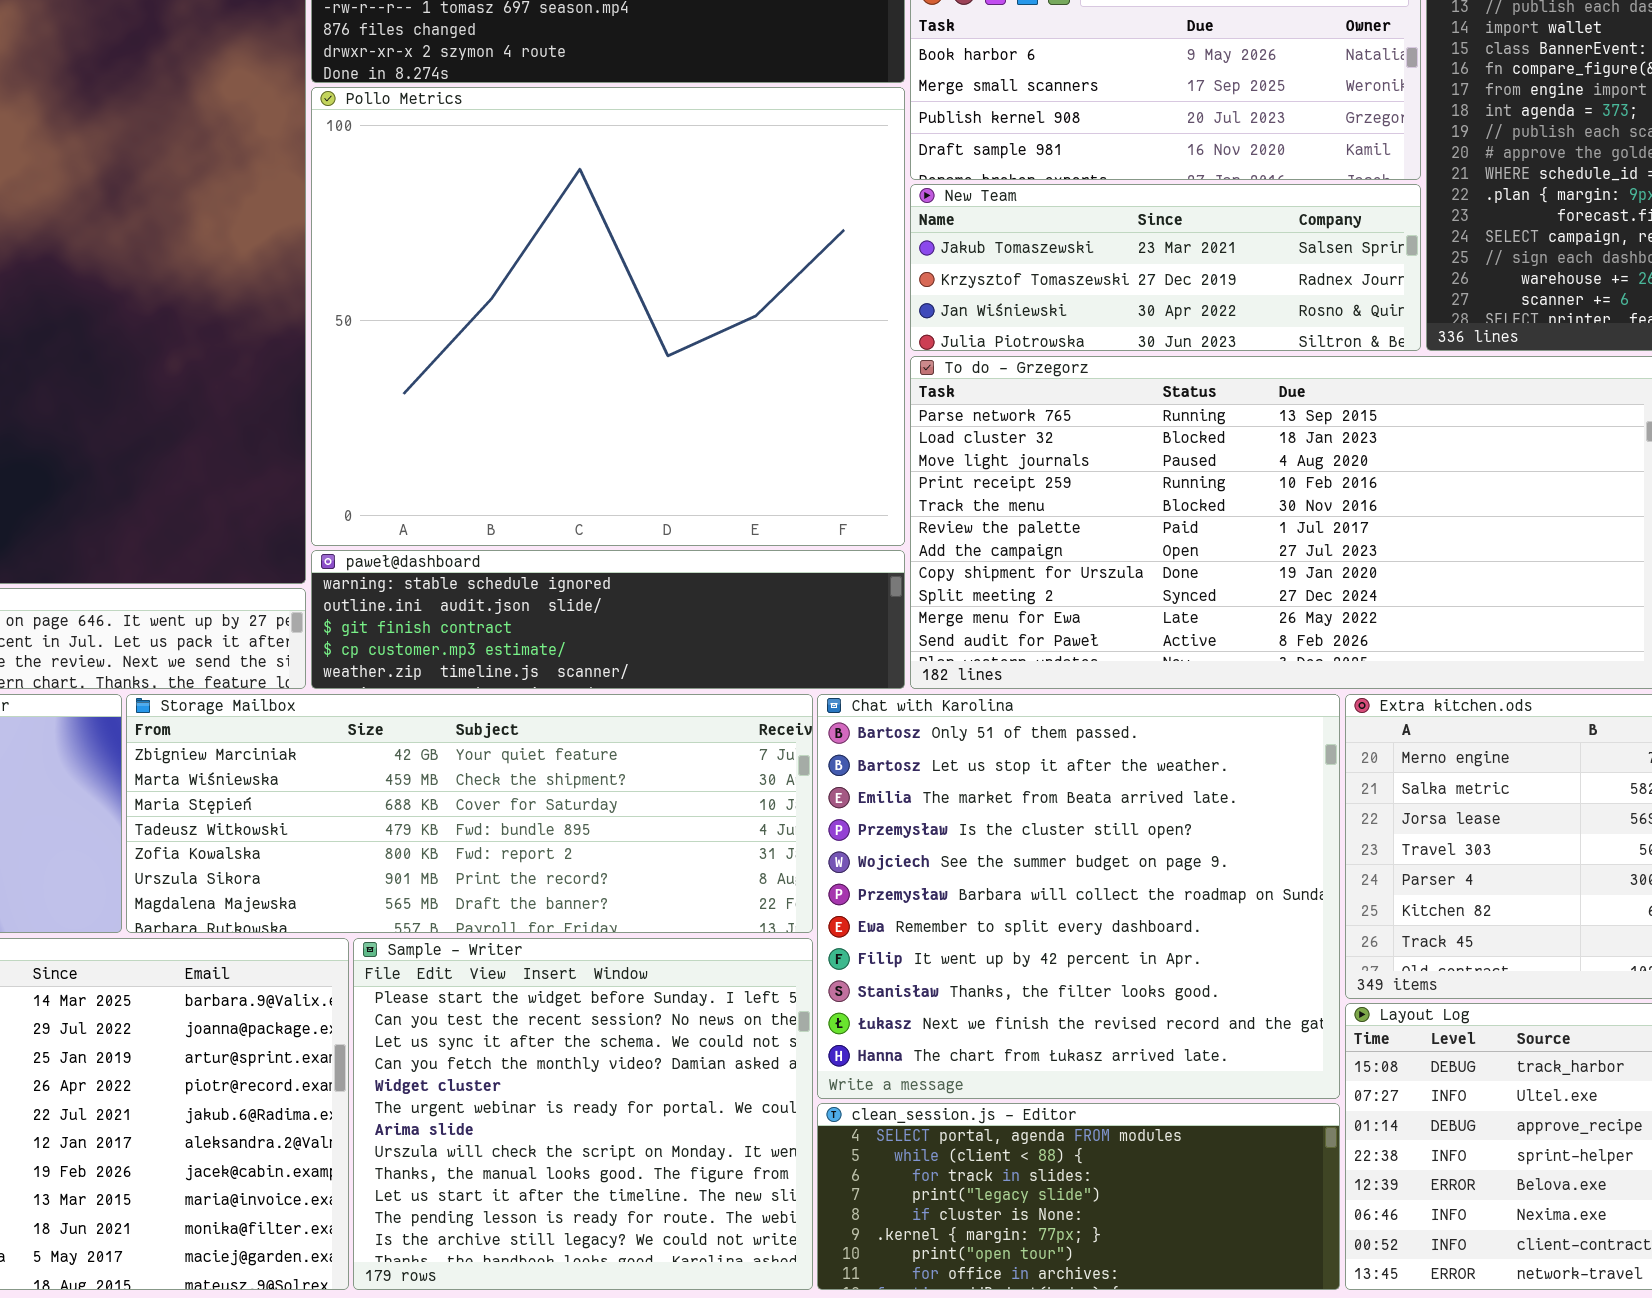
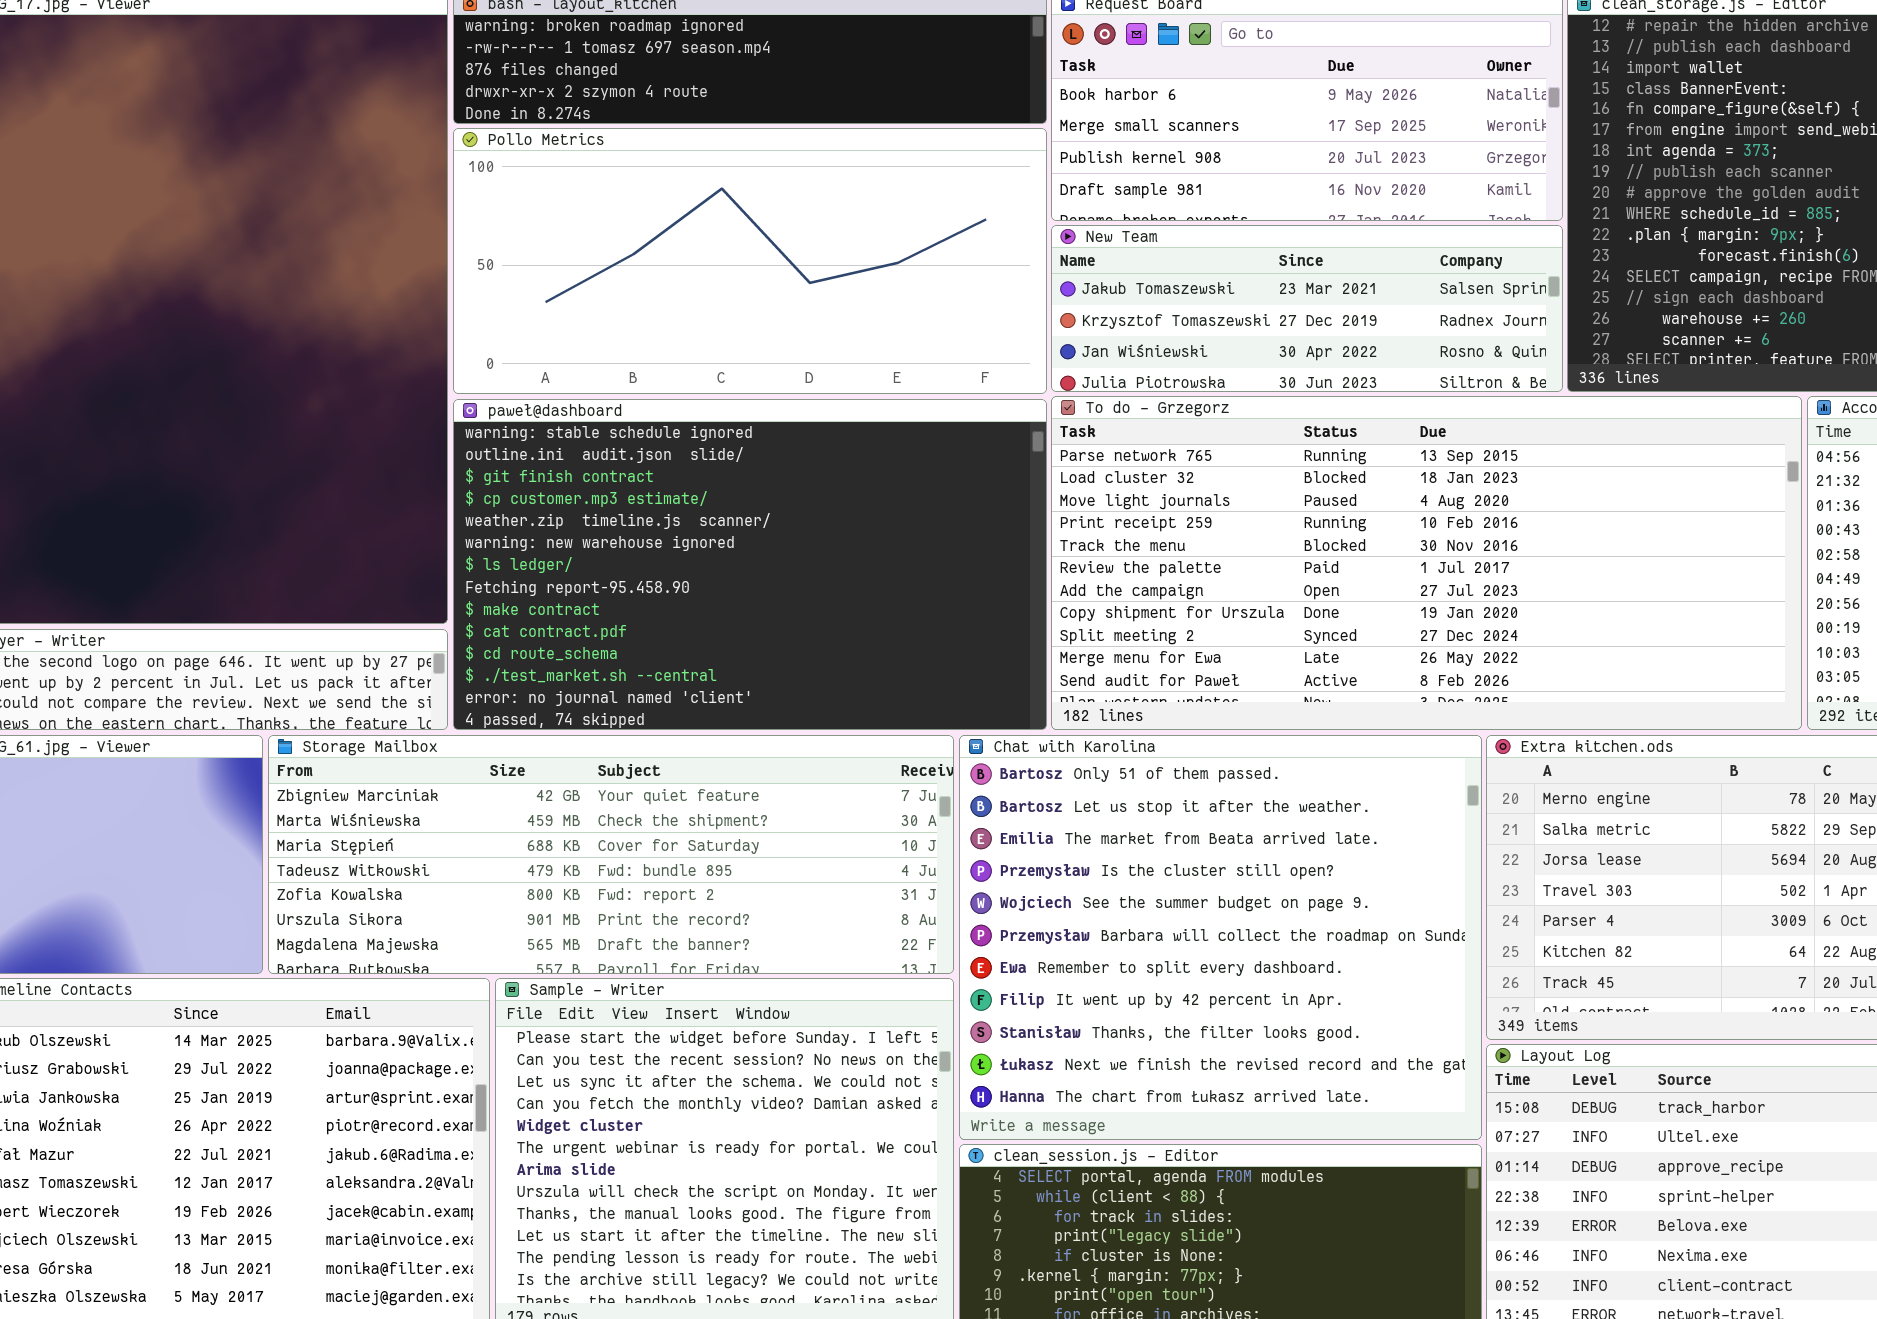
Pollo Metrics: [311,87,905,546] -> [453,128,1047,394], resized
paweł@dashboard: [311,550,905,689] -> [453,399,1047,730], resized

